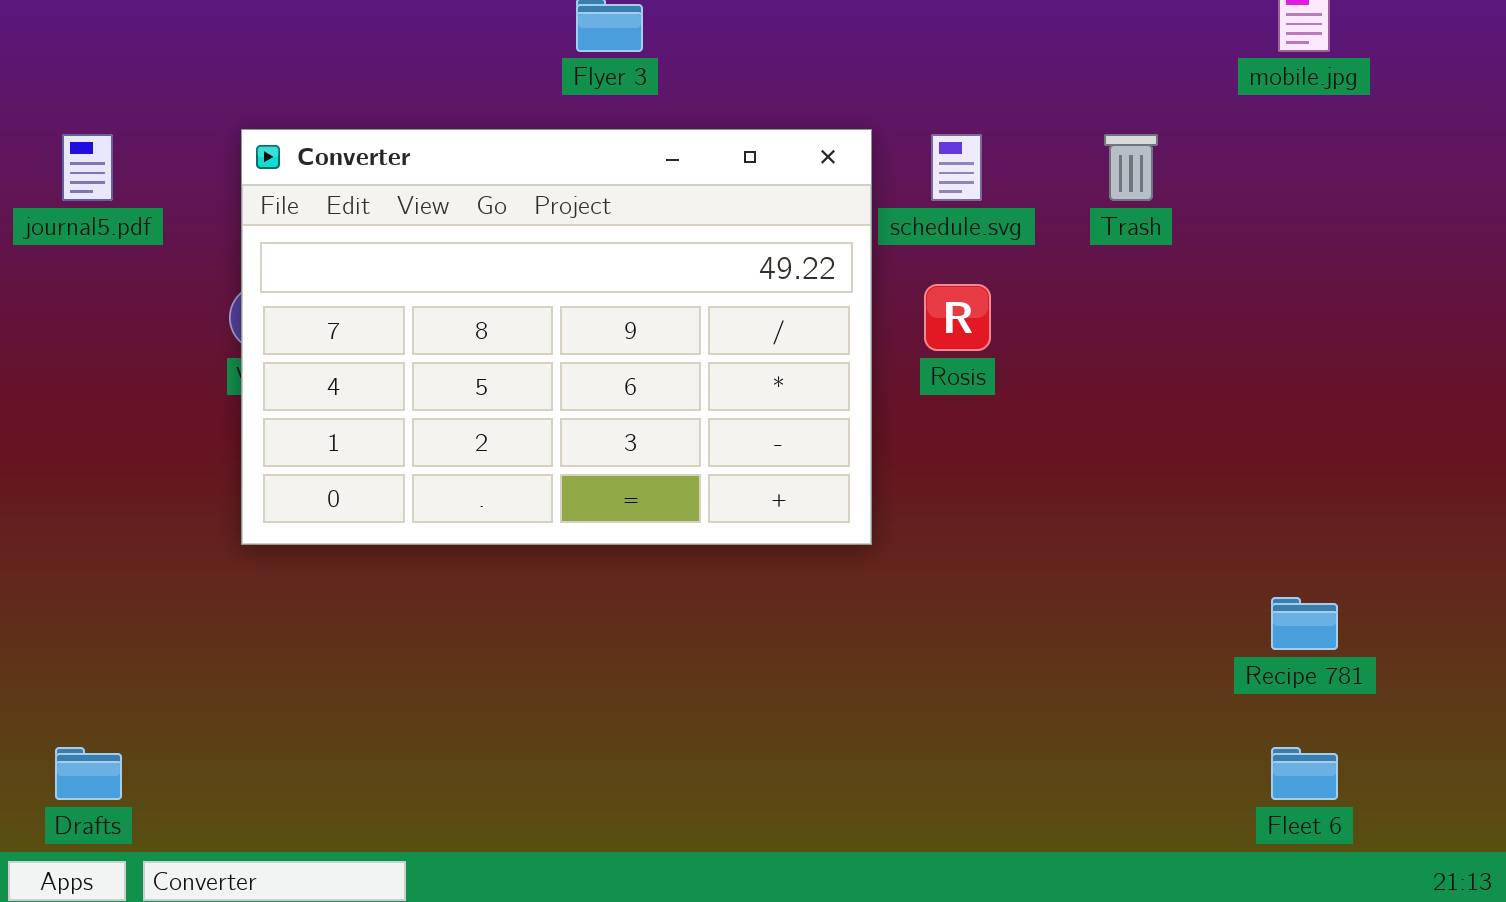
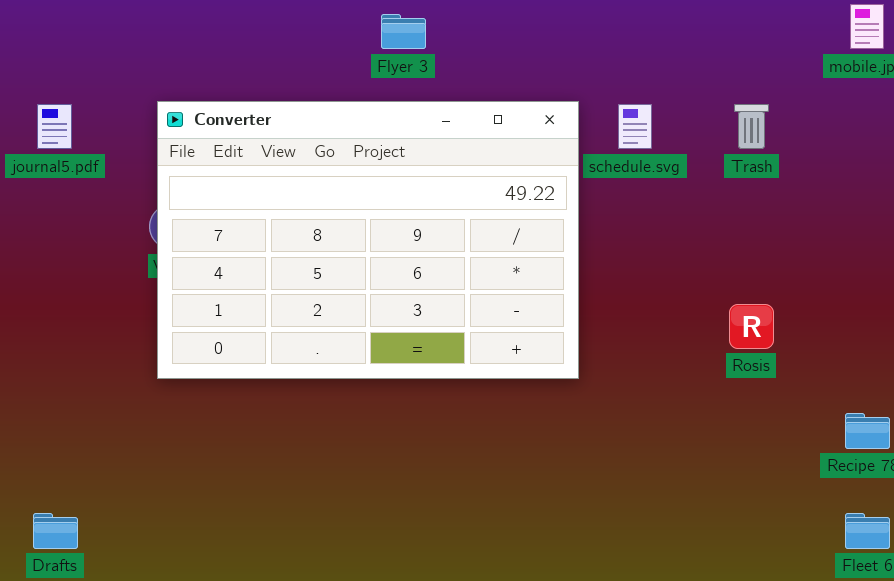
Rosis: [924,284,991,351] -> [729,304,774,349], moved

